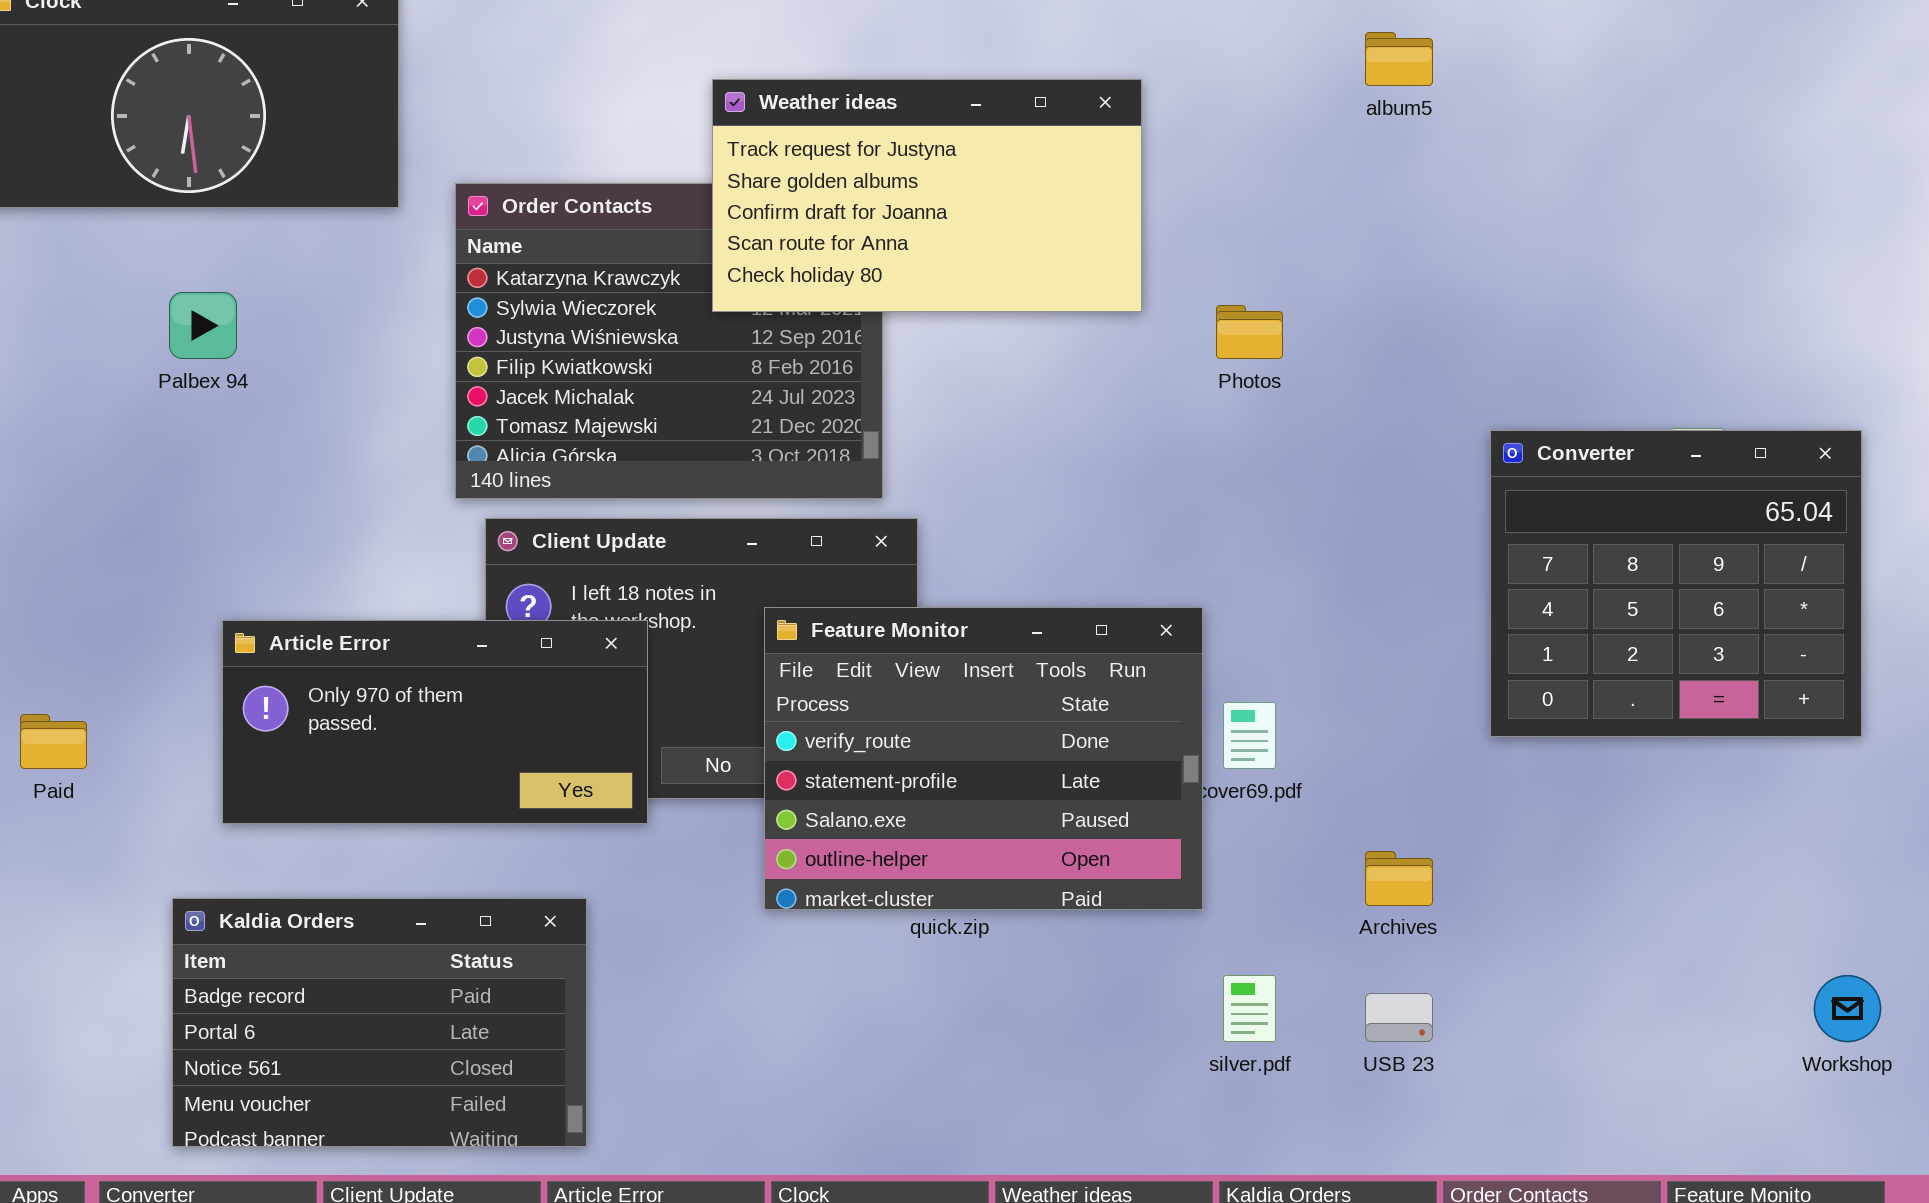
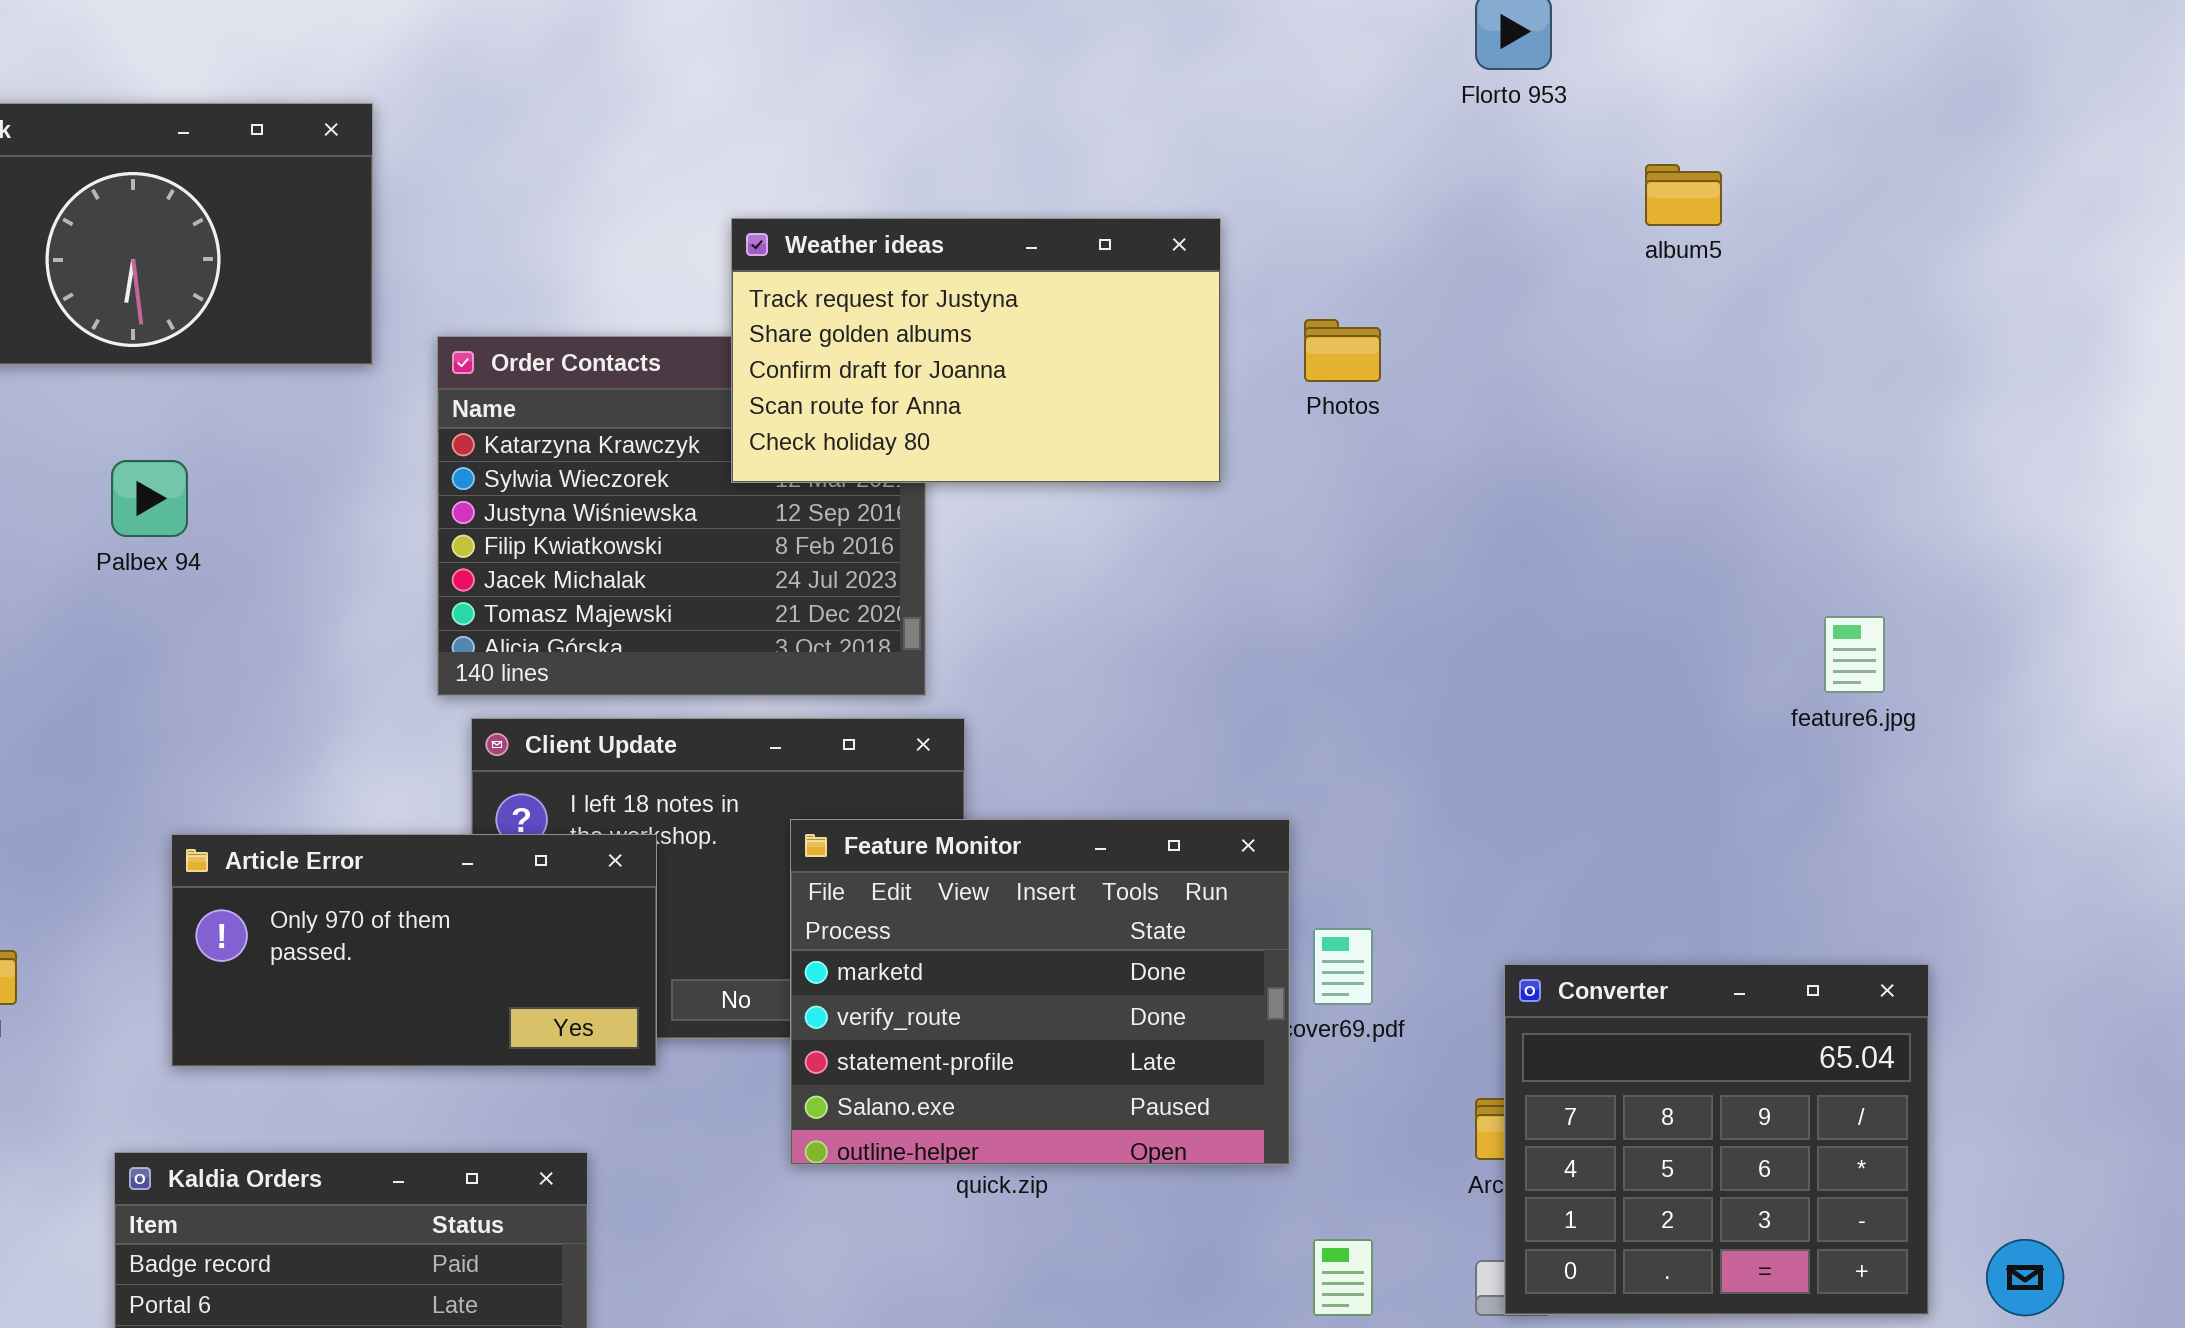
album5: [1365,32,1433,86] -> [1645,164,1722,226], moved
Photos: [1216,305,1283,359] -> [1304,319,1381,382], moved
Converter: [1490,430,1862,737] -> [1504,964,1929,1315], moved
Feature Monitor: [764,607,1203,910] -> [790,819,1290,1165], scrolled up 1 row

